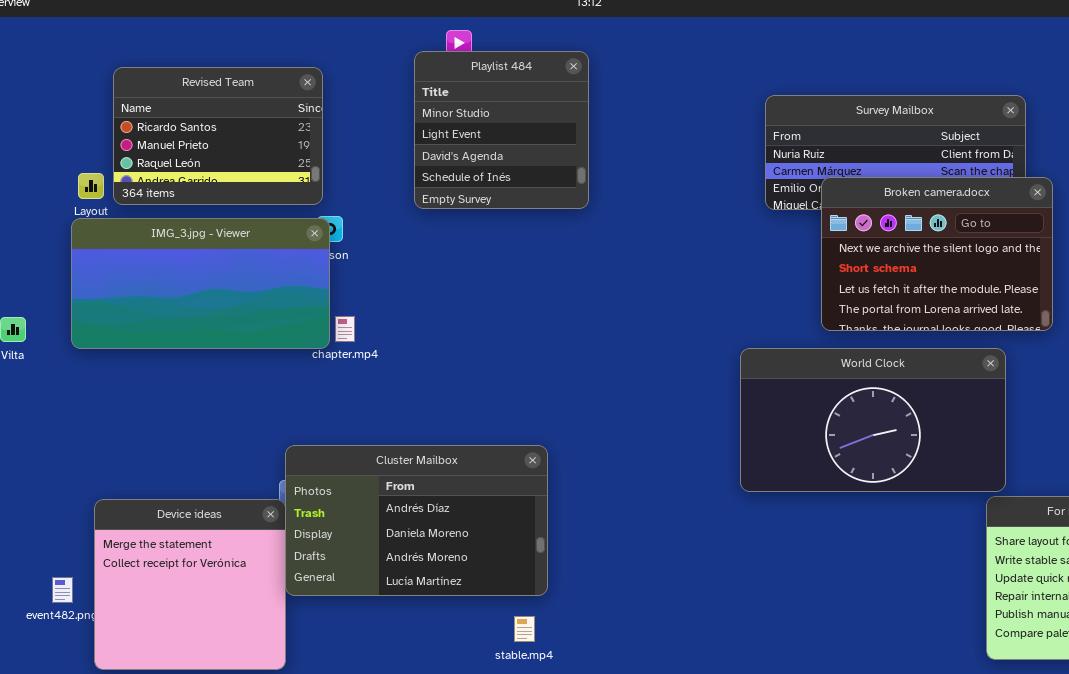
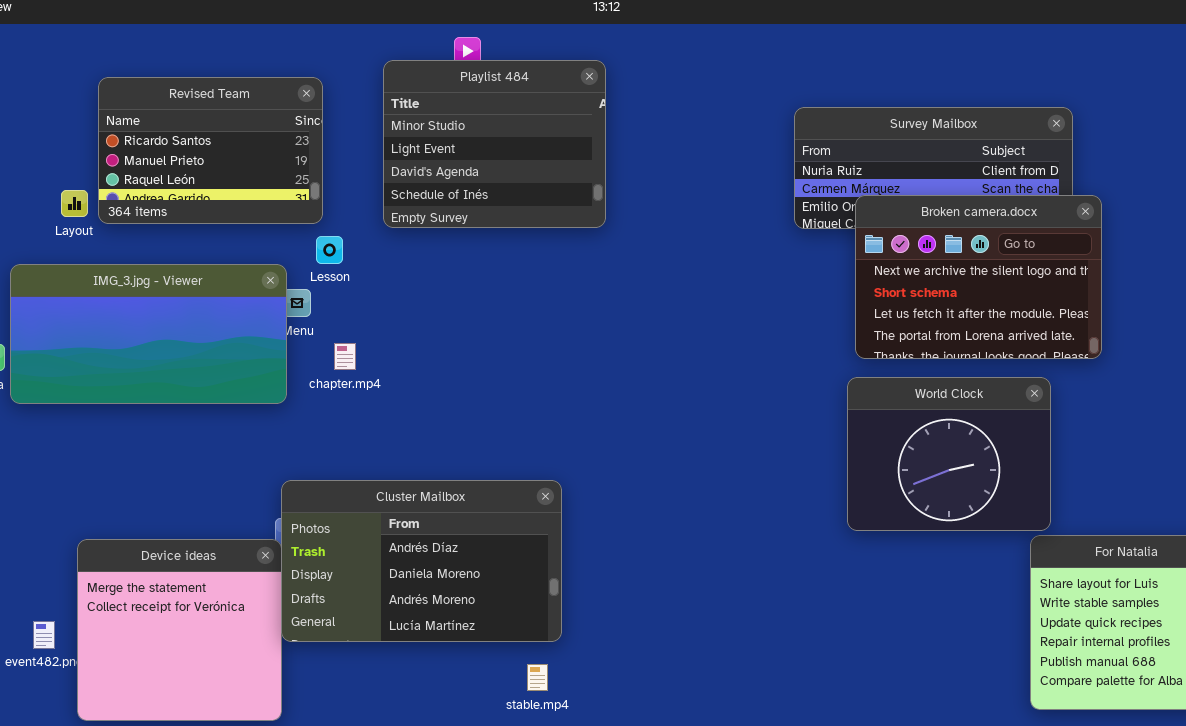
Playlist 484: [414,51,589,209] -> [383,60,606,228], resized
IMG_3.jpg - Viewer: [71,218,330,349] -> [10,264,287,404], moved
World Clock: [740,348,1006,492] -> [847,377,1051,531], resized

